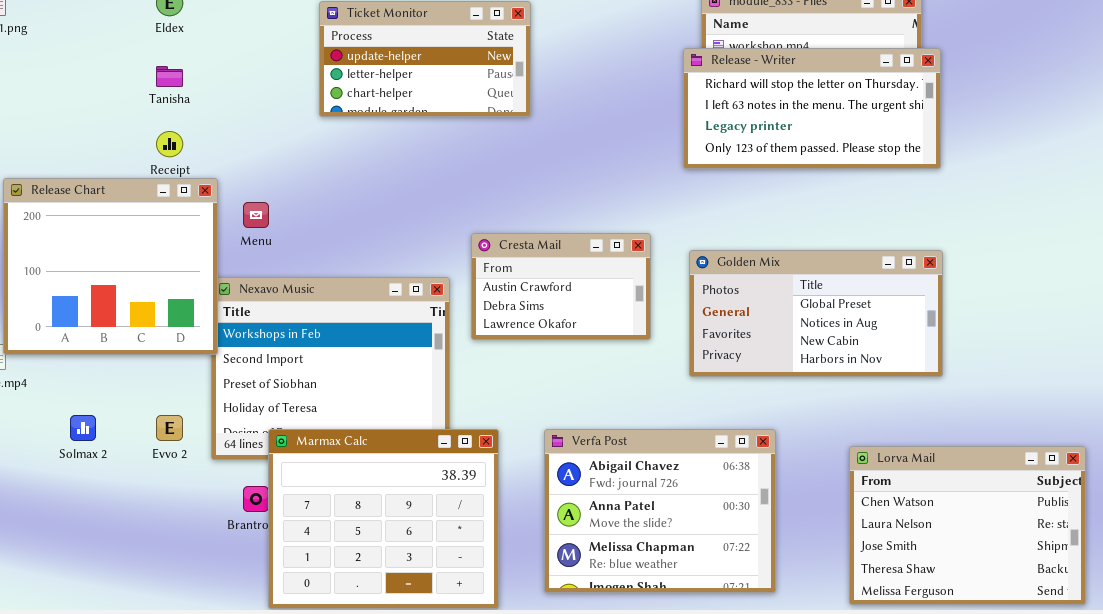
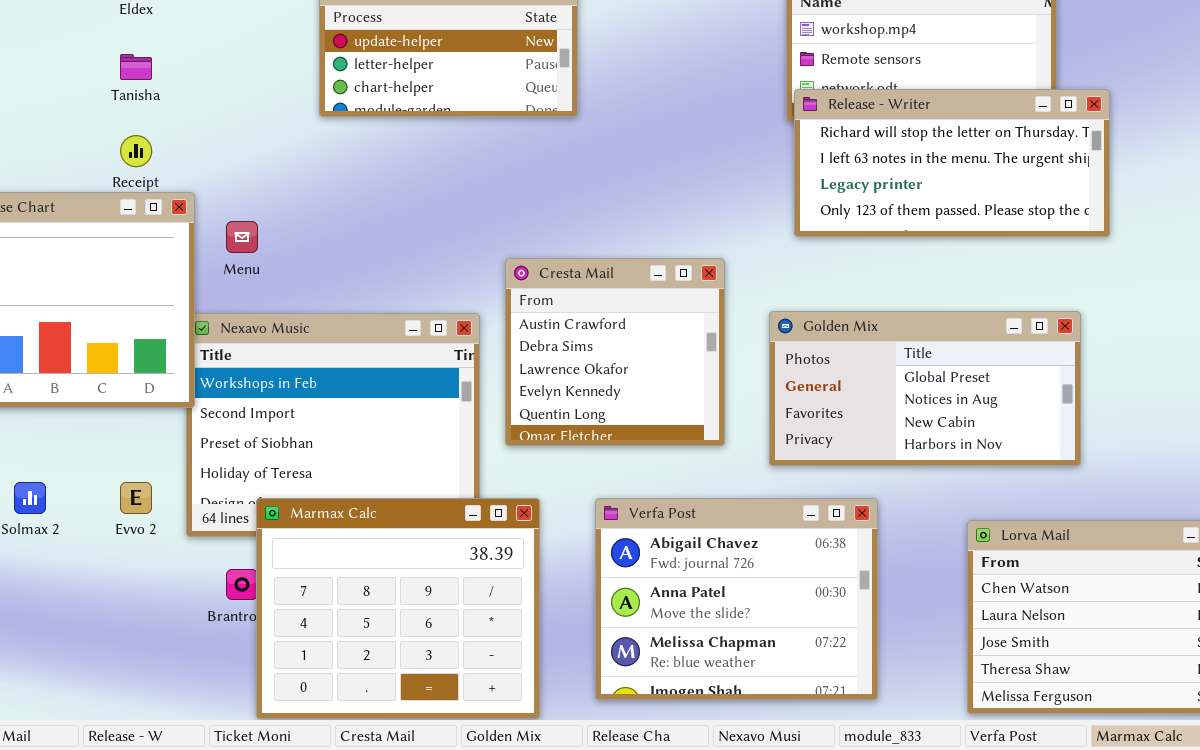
Release - Writer: [683,48,941,169] -> [794,89,1110,237], moved
Cresta Mail: [471,233,651,340] -> [505,258,725,446], resized
Golden Mix: [689,250,943,377] -> [769,311,1081,466], moved

